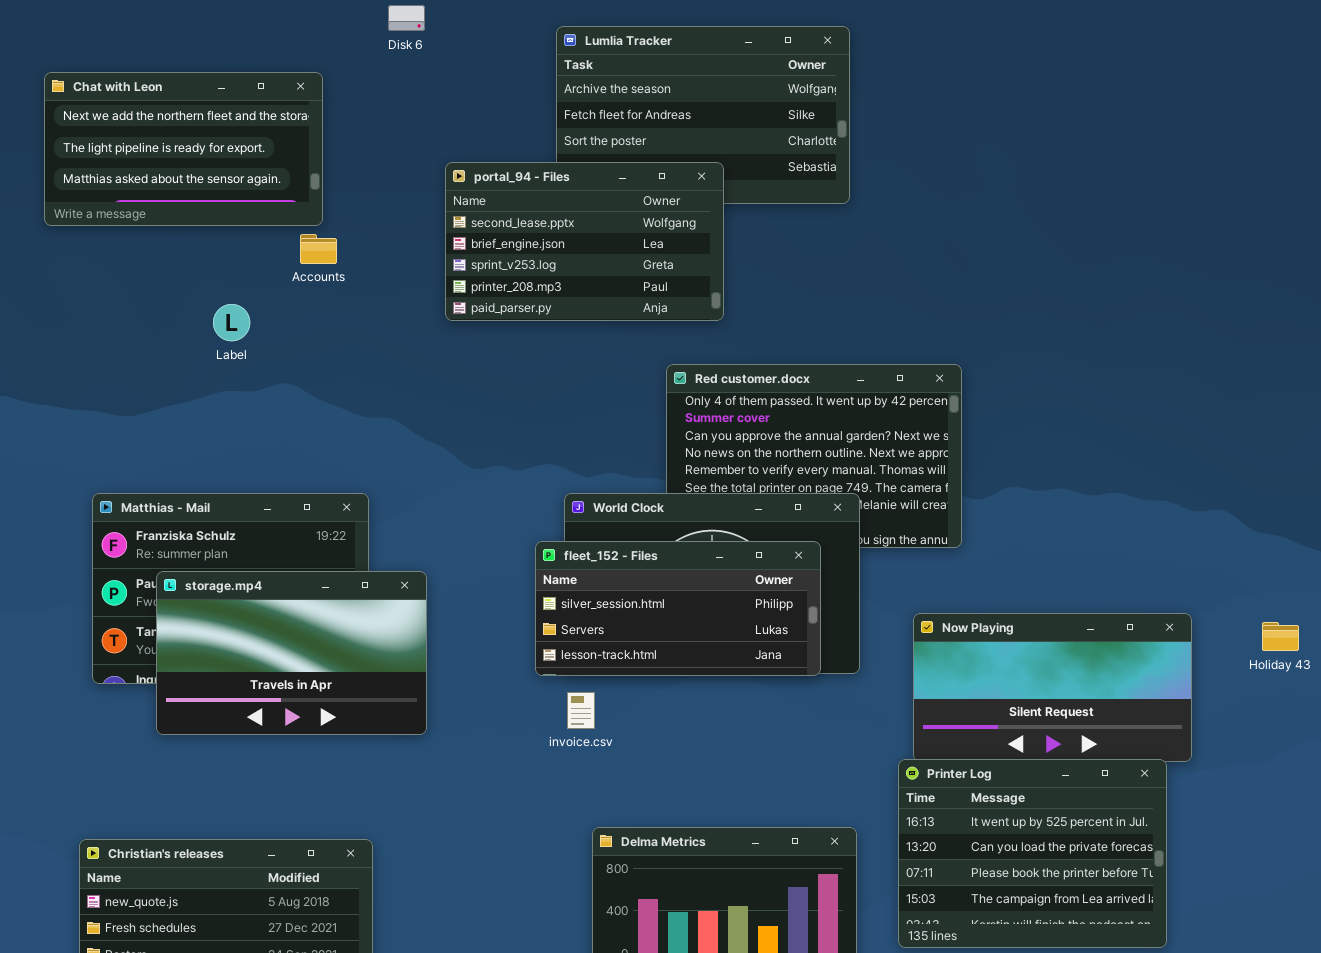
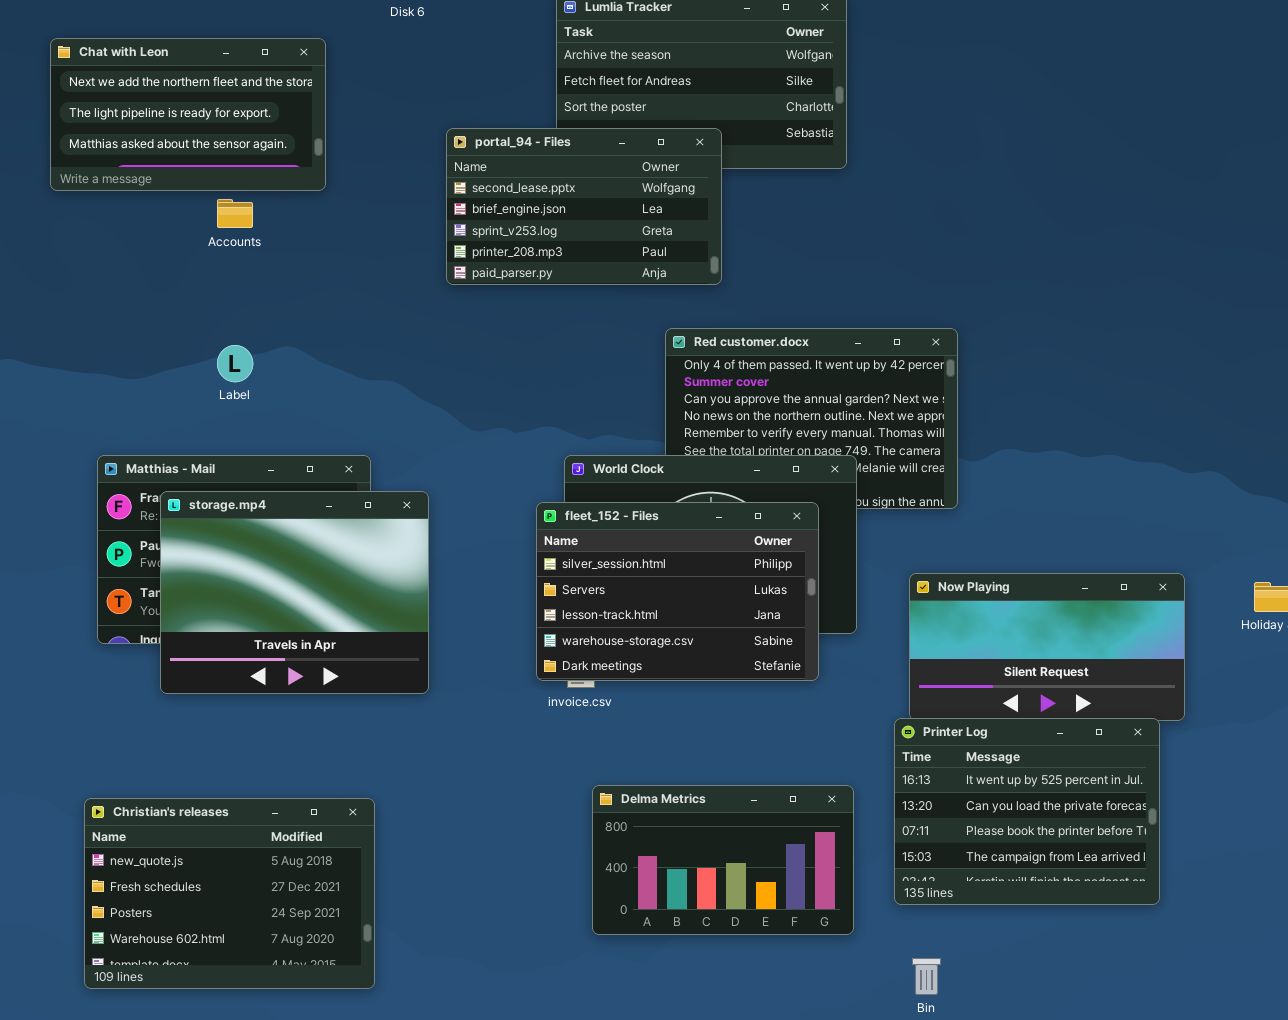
Accounts: [300,234,337,264] -> [217,199,253,228], moved
Label: [213,304,250,341] -> [217,345,253,382], moved
fleet_152 - Files: [535,541,821,676] -> [536,502,819,681], resized
storage.mp4: [156,571,427,735] -> [160,491,429,694], resized

